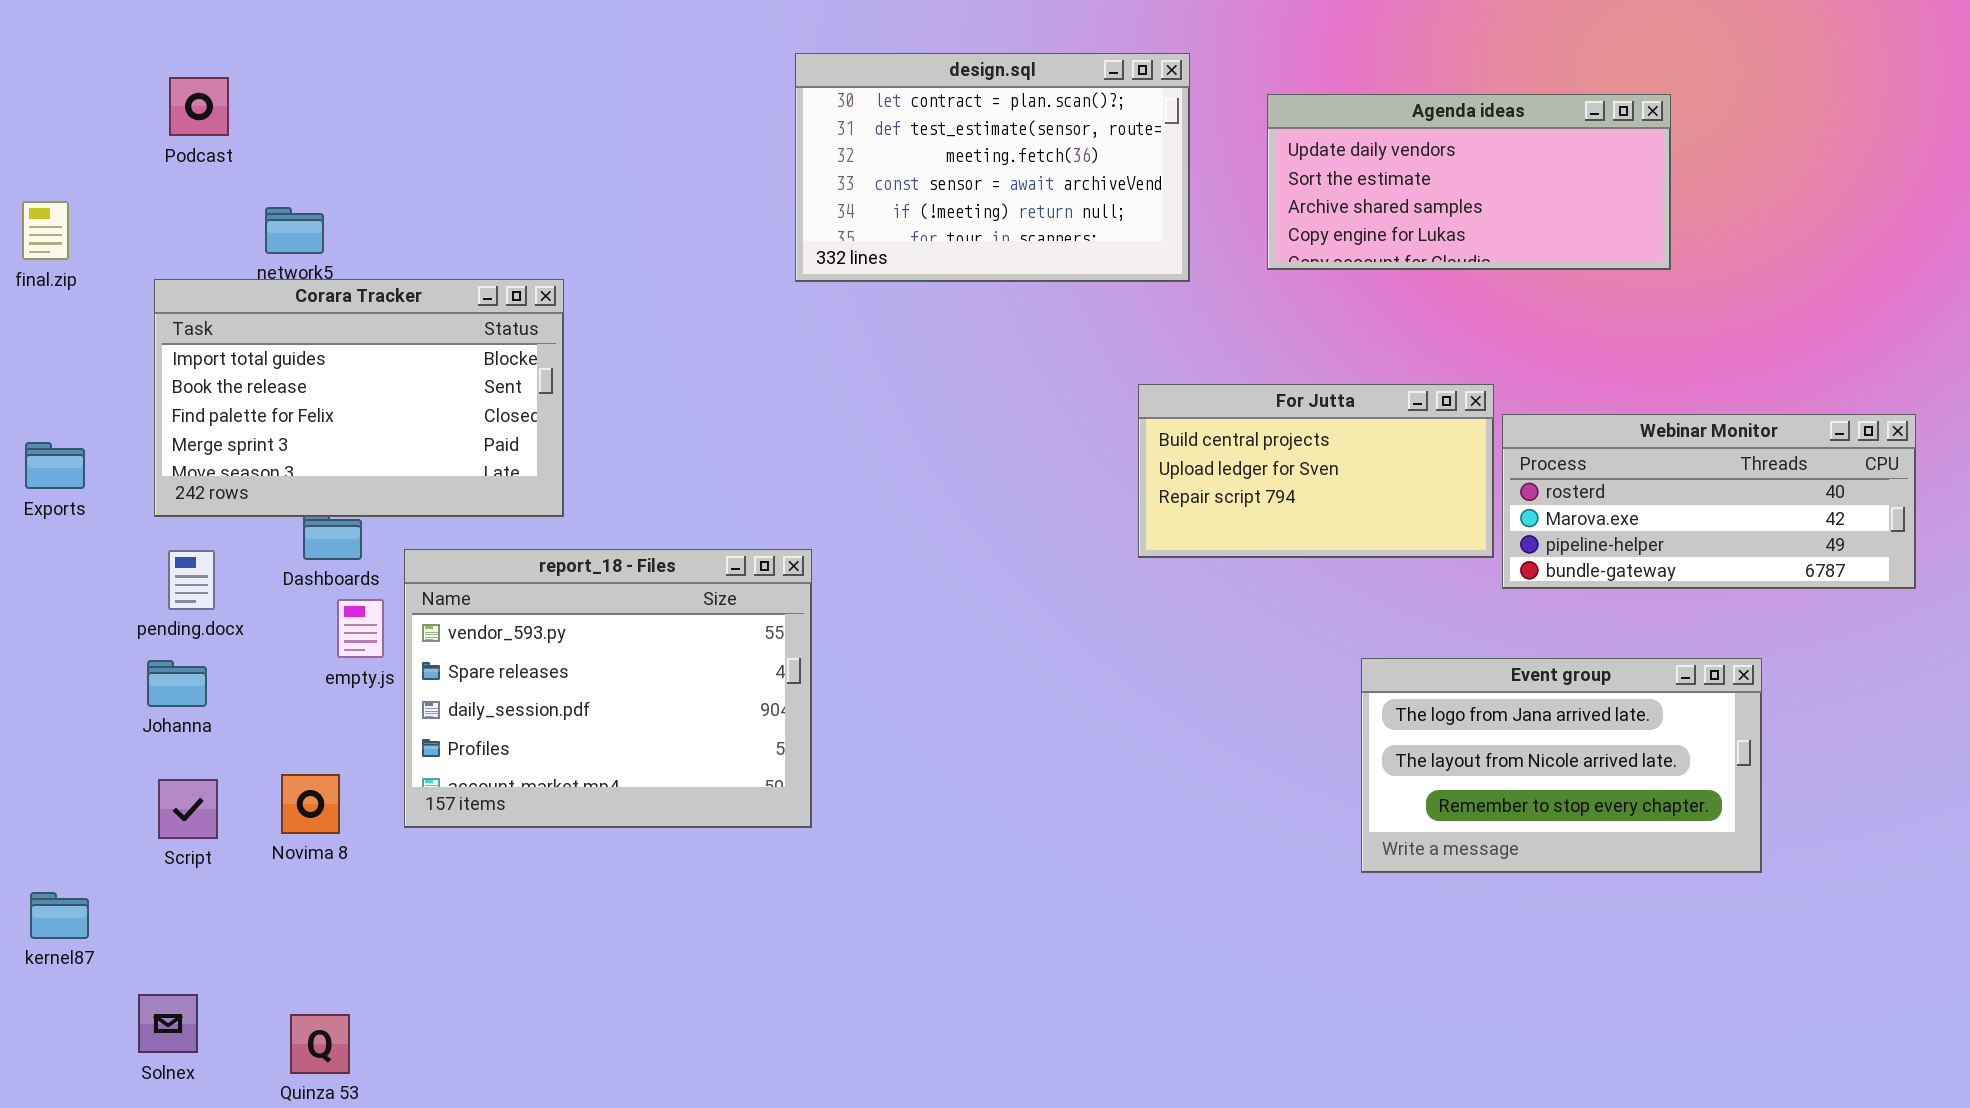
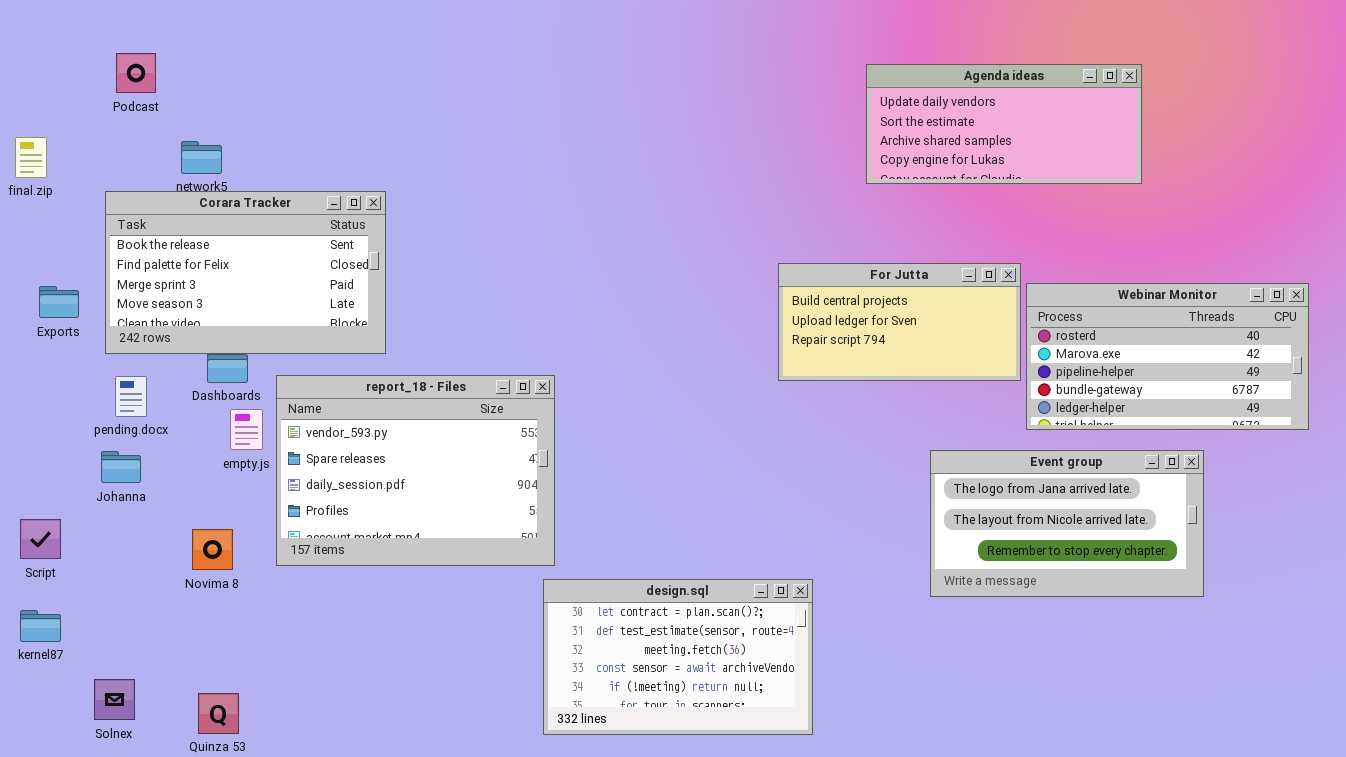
design.sql: [795,53,1190,282] -> [543,579,813,735], moved
Corara Tracker: [154,279,564,517] -> [105,191,386,354], scrolled down 1 row
Webinar Monitor: [1502,414,1916,589] -> [1026,283,1309,430], resized
Exports: [25,442,85,489] -> [39,286,79,318], moved
Script: [158,779,218,839] -> [20,519,61,559], moved

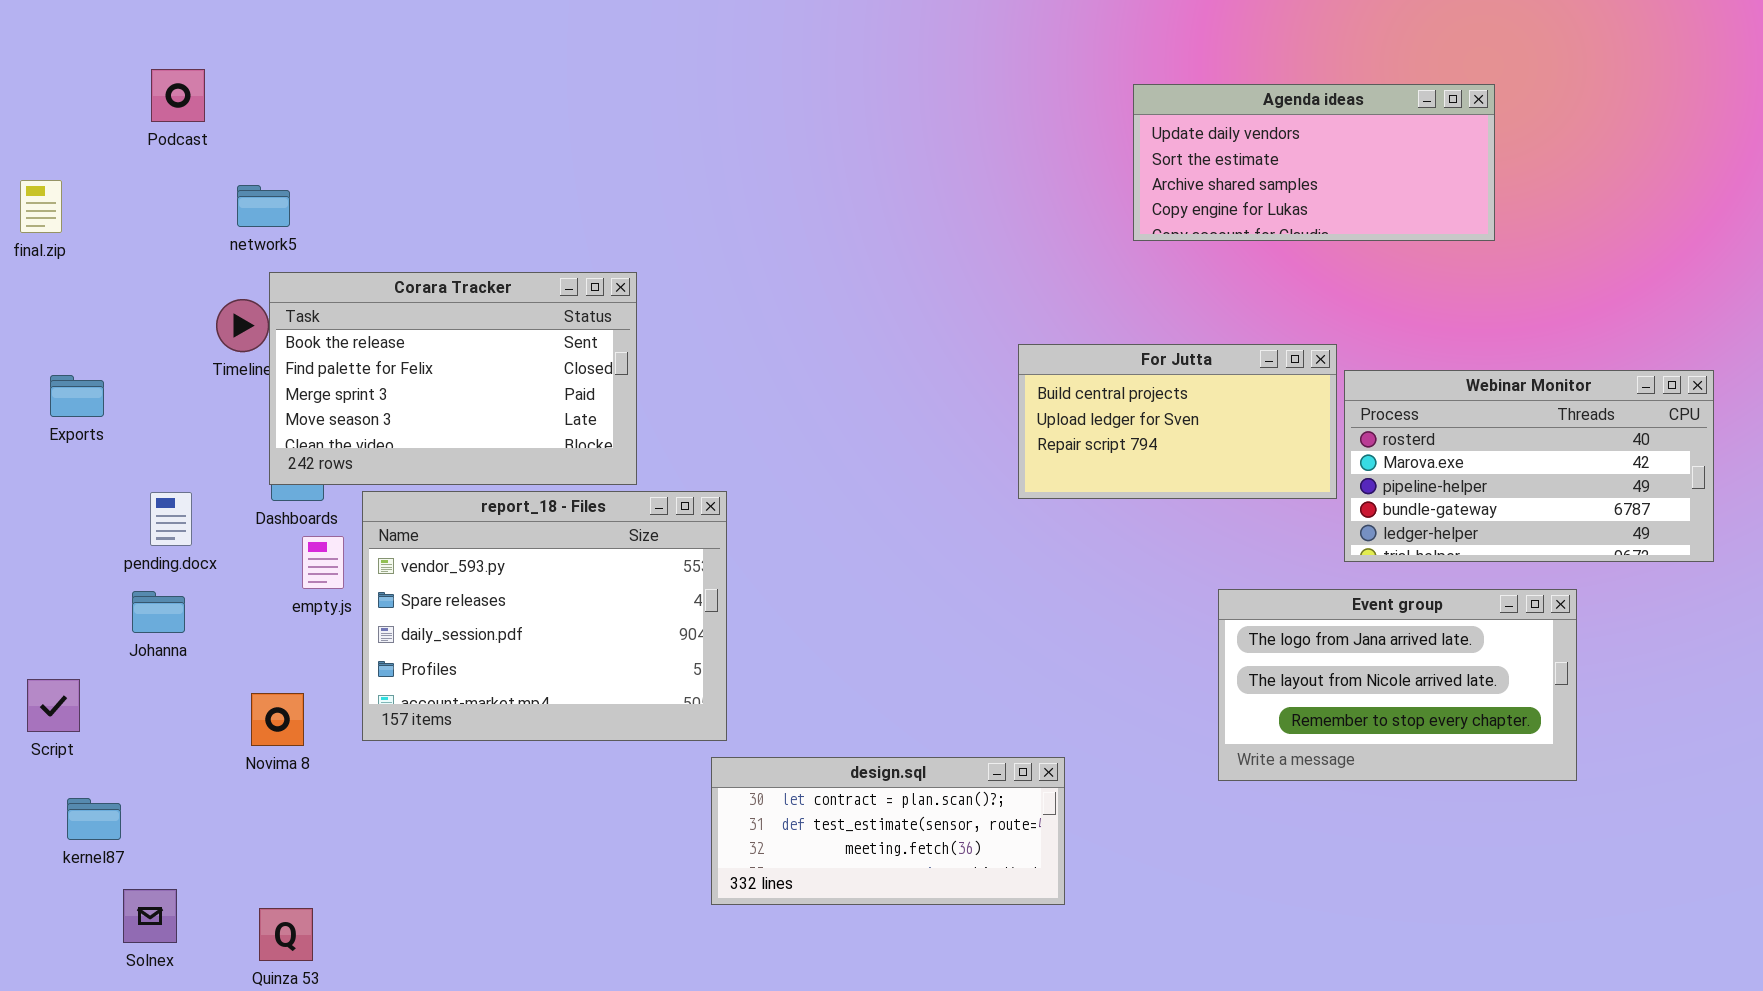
Corara Tracker: [105,191,386,354] -> [269,272,637,485], moved
design.sql: [543,579,813,735] -> [711,757,1065,905], resized
kernel87: [20,610,61,642] -> [67,798,121,840], moved

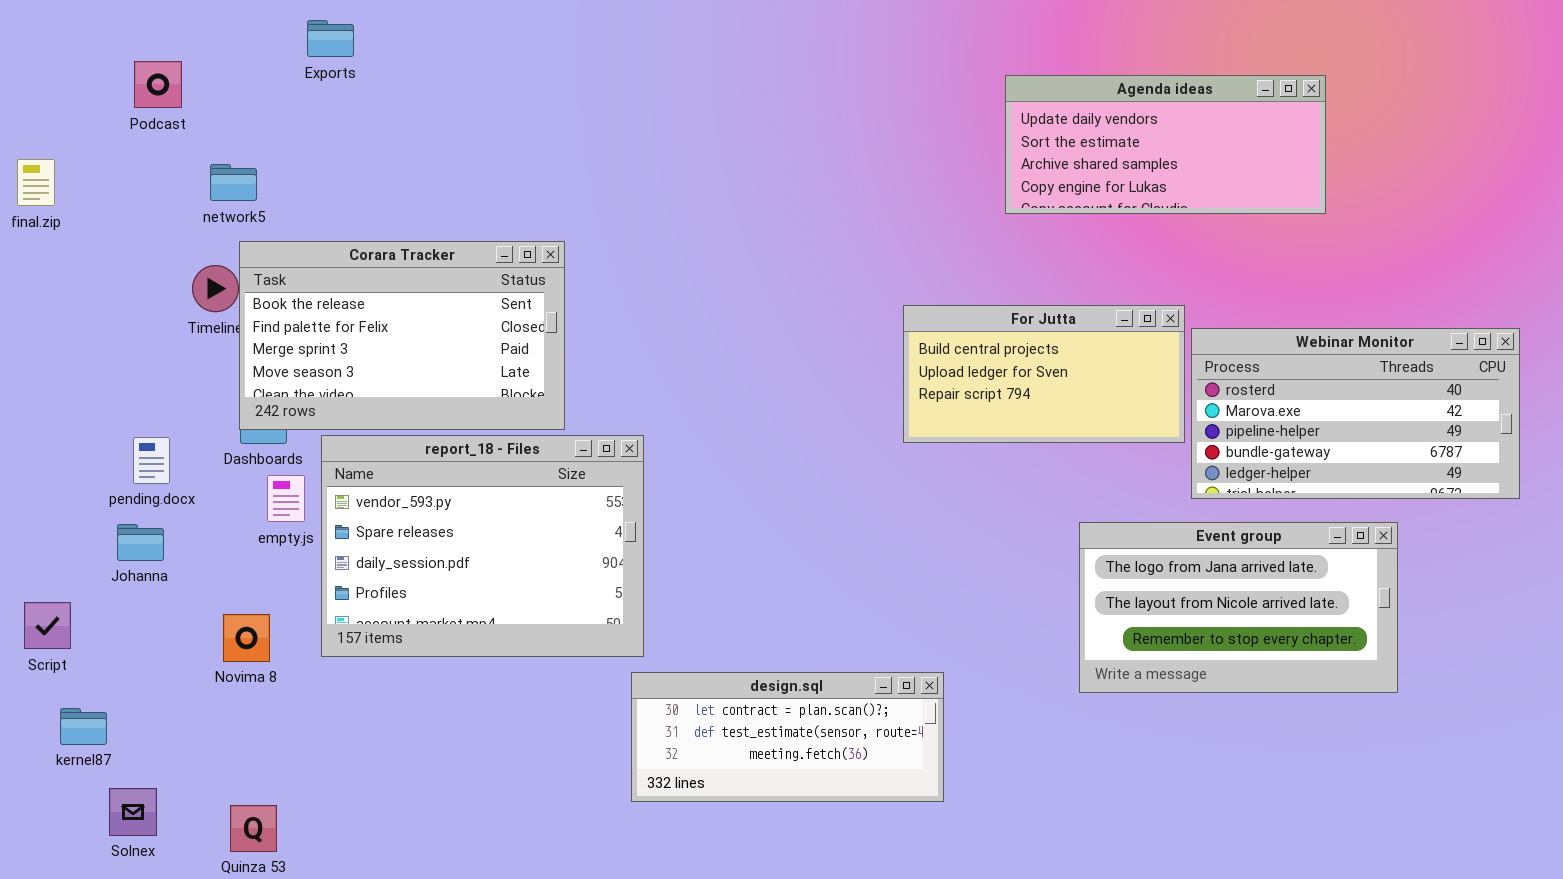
Exports: [50,375,104,417] -> [307,20,354,57], moved

